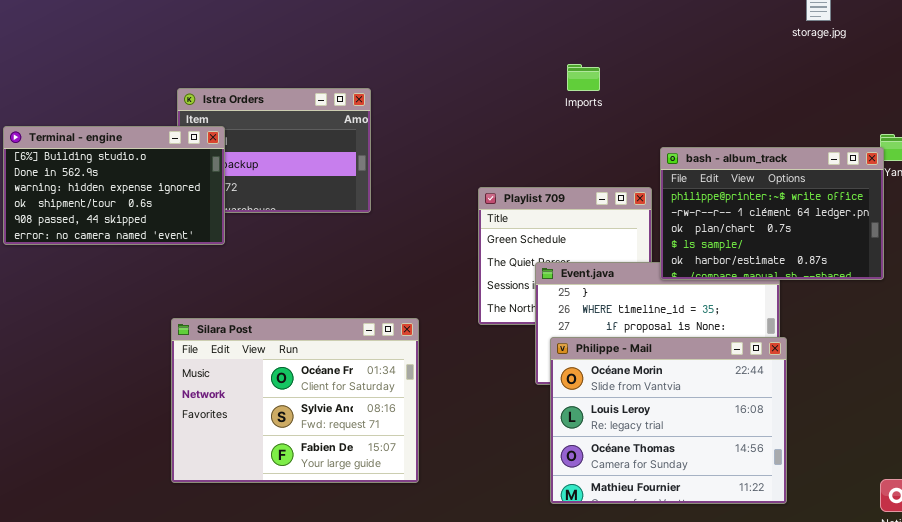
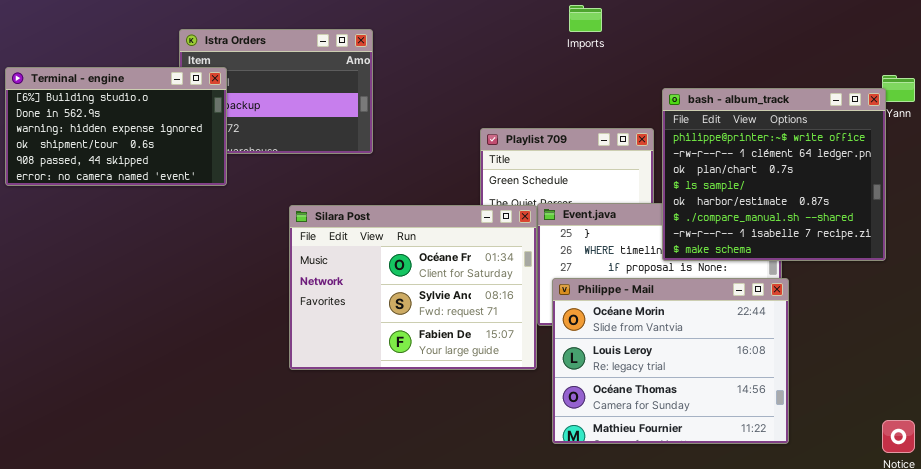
bash - album_track: [660,147,884,280] -> [662,88,886,261], resized
Silara Post: [171,318,419,483] -> [289,205,537,370], moved

